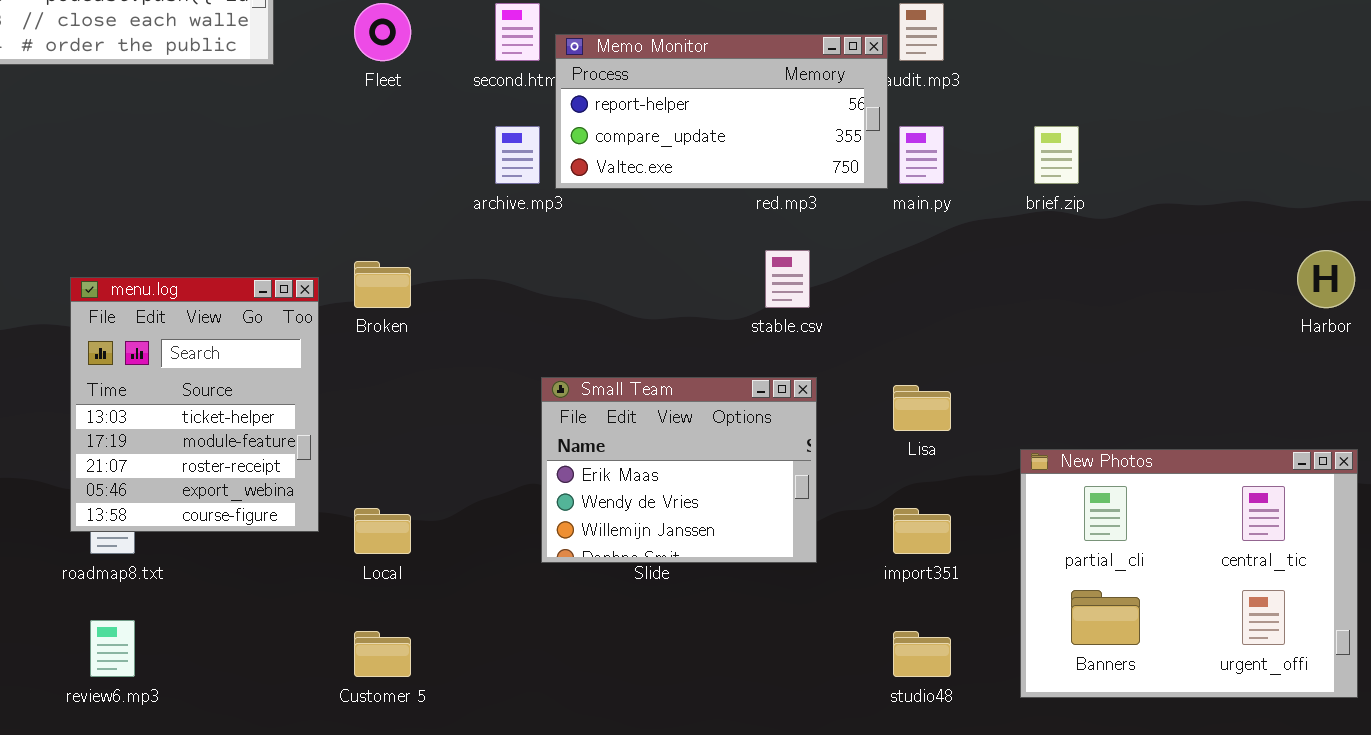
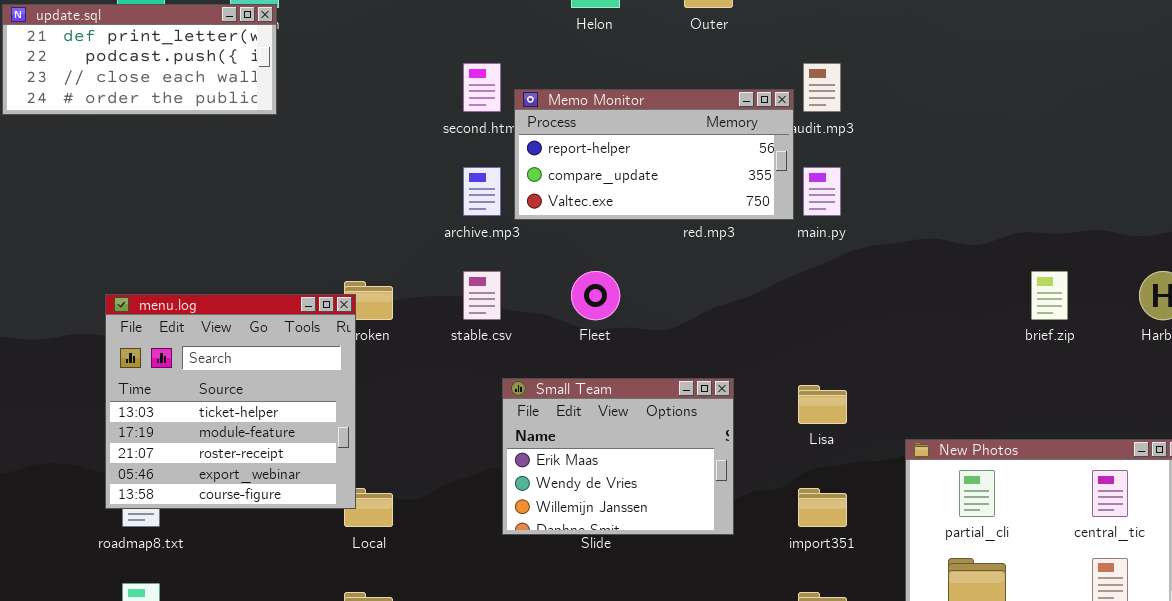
Fleet: [354,3,411,61] -> [571,271,620,320], moved
brief.zip: [1034,126,1079,184] -> [1031,271,1068,320], moved
stable.csv: [765,250,810,308] -> [463,271,501,320], moved
menu.log: [70,277,319,532] -> [105,294,356,509], resized

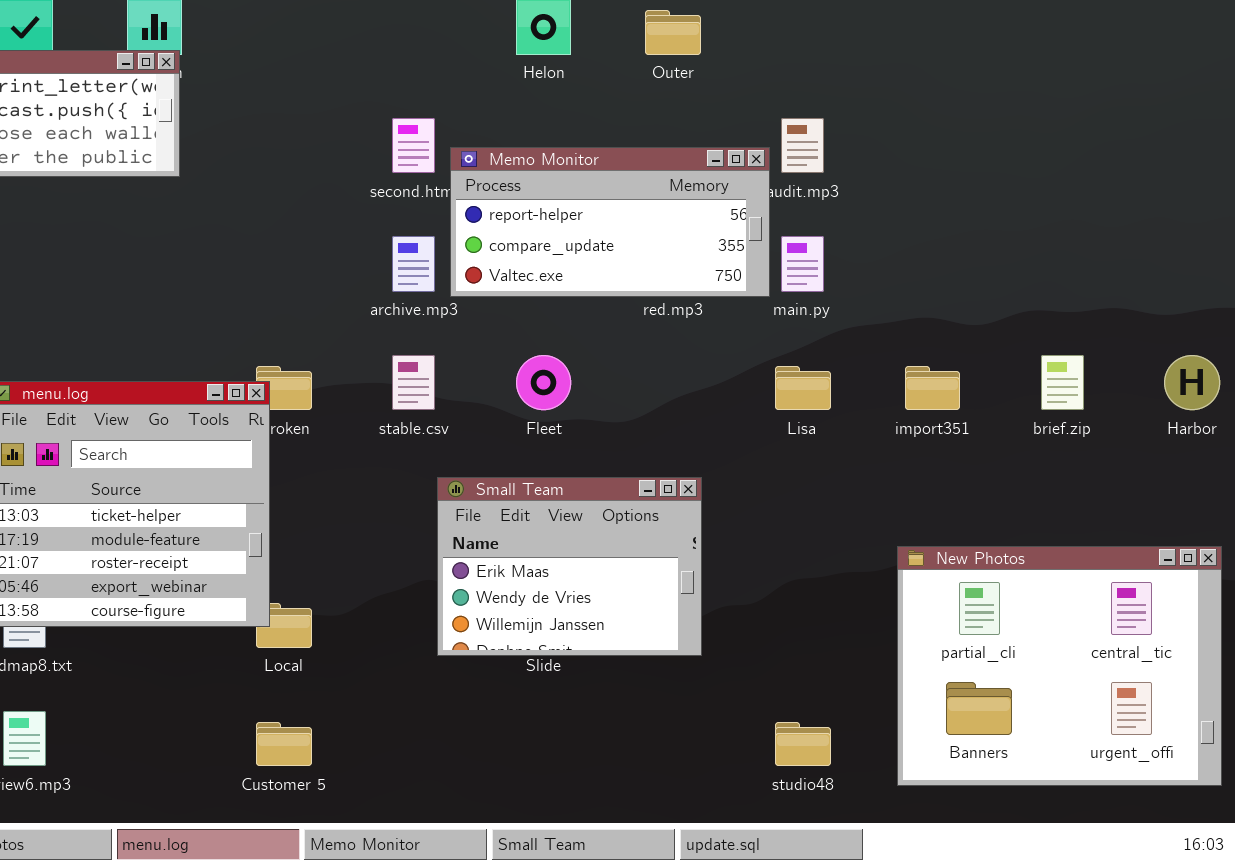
Lisa: [798,385,847,424] -> [775,366,831,410], moved
import351: [798,488,847,527] -> [905,366,960,410], moved

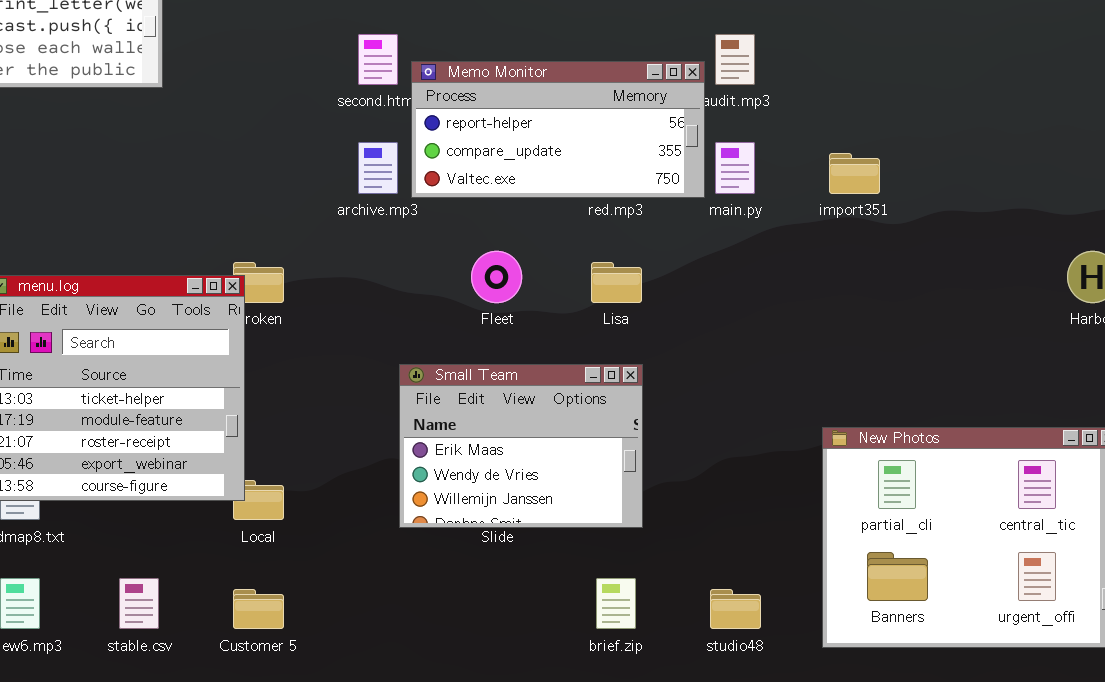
stable.csv: [392,355,435,410] -> [119,578,159,629], moved
brief.zip: [1041,355,1084,410] -> [596,578,636,629], moved
Lisa: [775,366,831,410] -> [591,262,642,303], moved
import351: [905,366,960,410] -> [829,153,880,194], moved

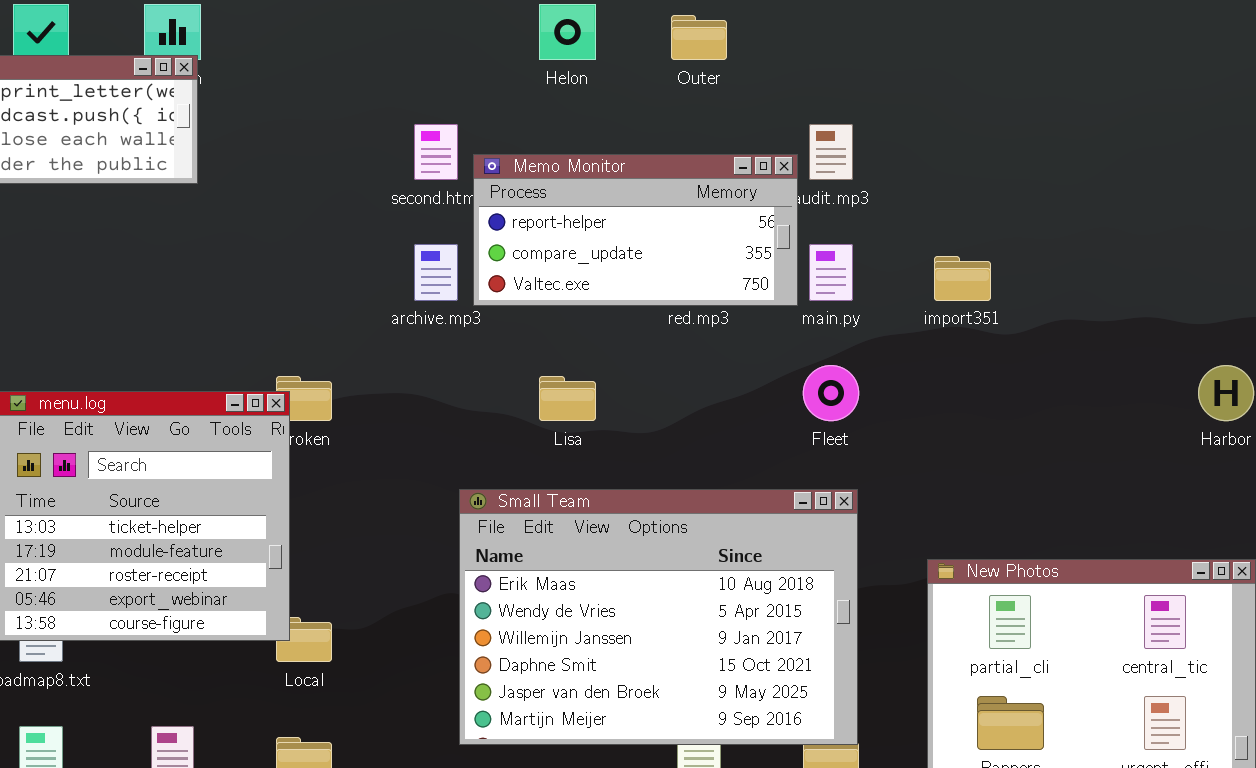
Fleet: [471,251,522,303] -> [803,365,859,421], moved
Lisa: [591,262,642,303] -> [539,376,596,421], moved
Small Team: [399,364,643,528] -> [459,489,858,745], resized

